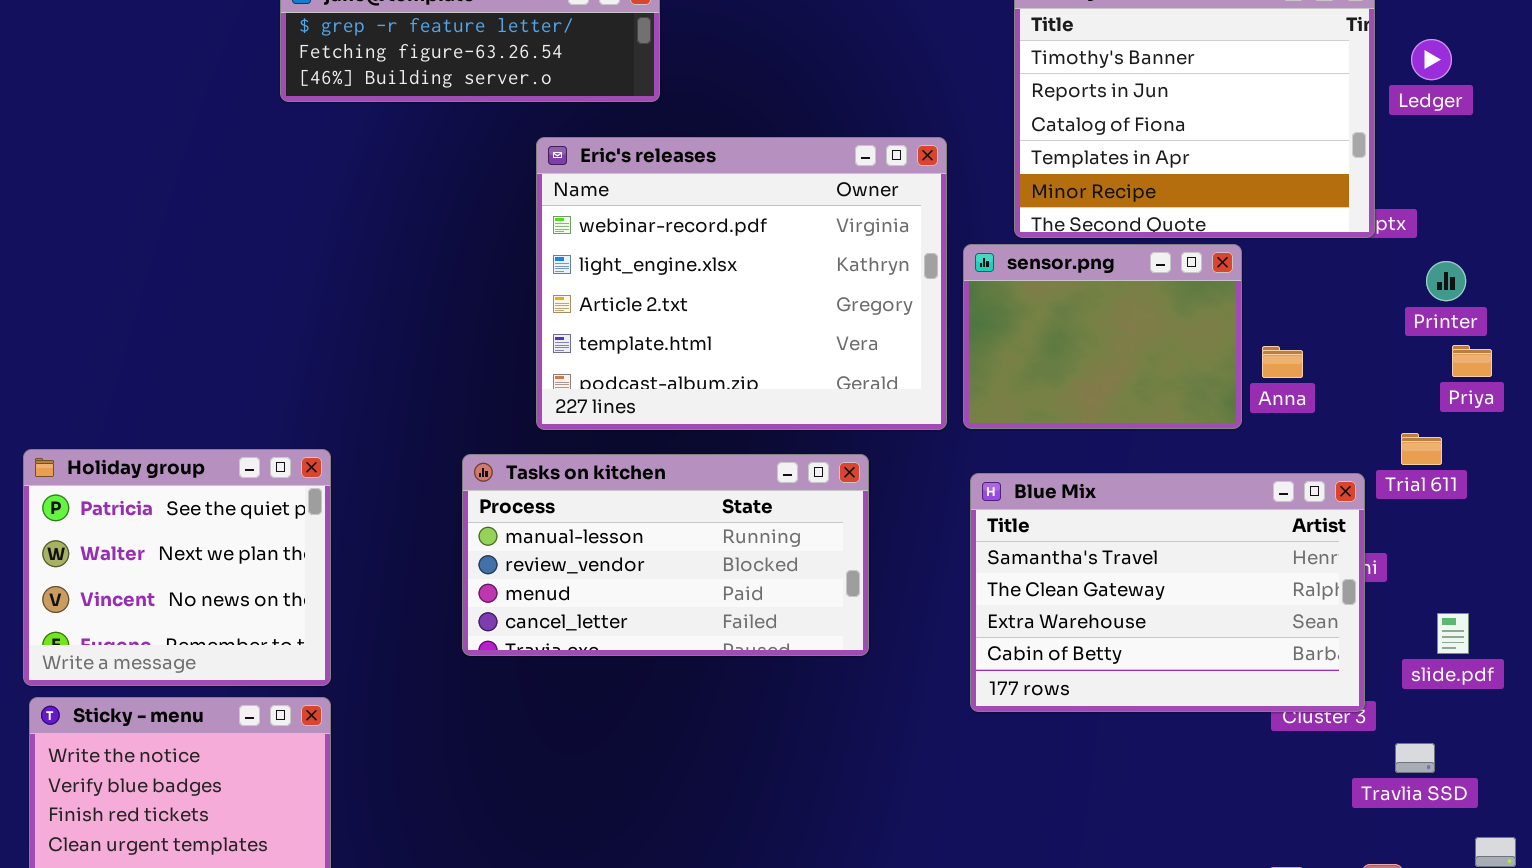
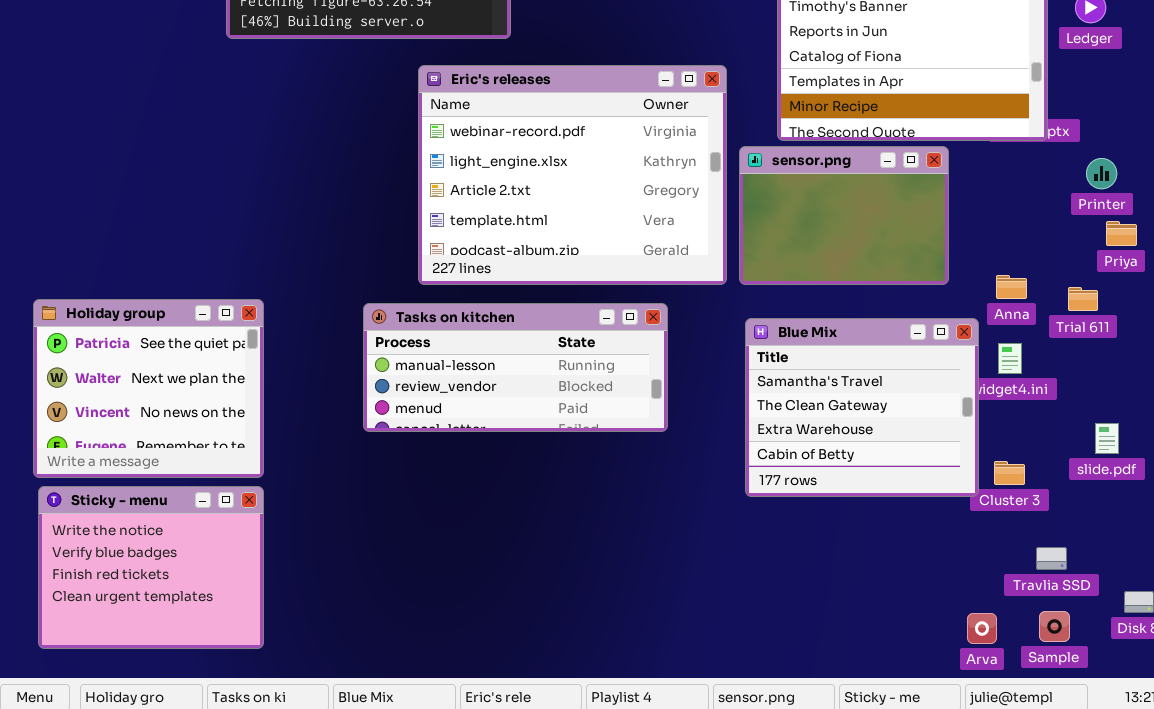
Anna: [1262,346,1303,378] -> [996,275,1027,299], moved
Tasks on kitchen: [462,454,869,656] -> [363,303,668,432], resized
Blue Mix: [970,473,1365,712] -> [745,318,979,497], resized
Travlia SSD: [1395,743,1435,773] -> [1036,547,1067,570], moved

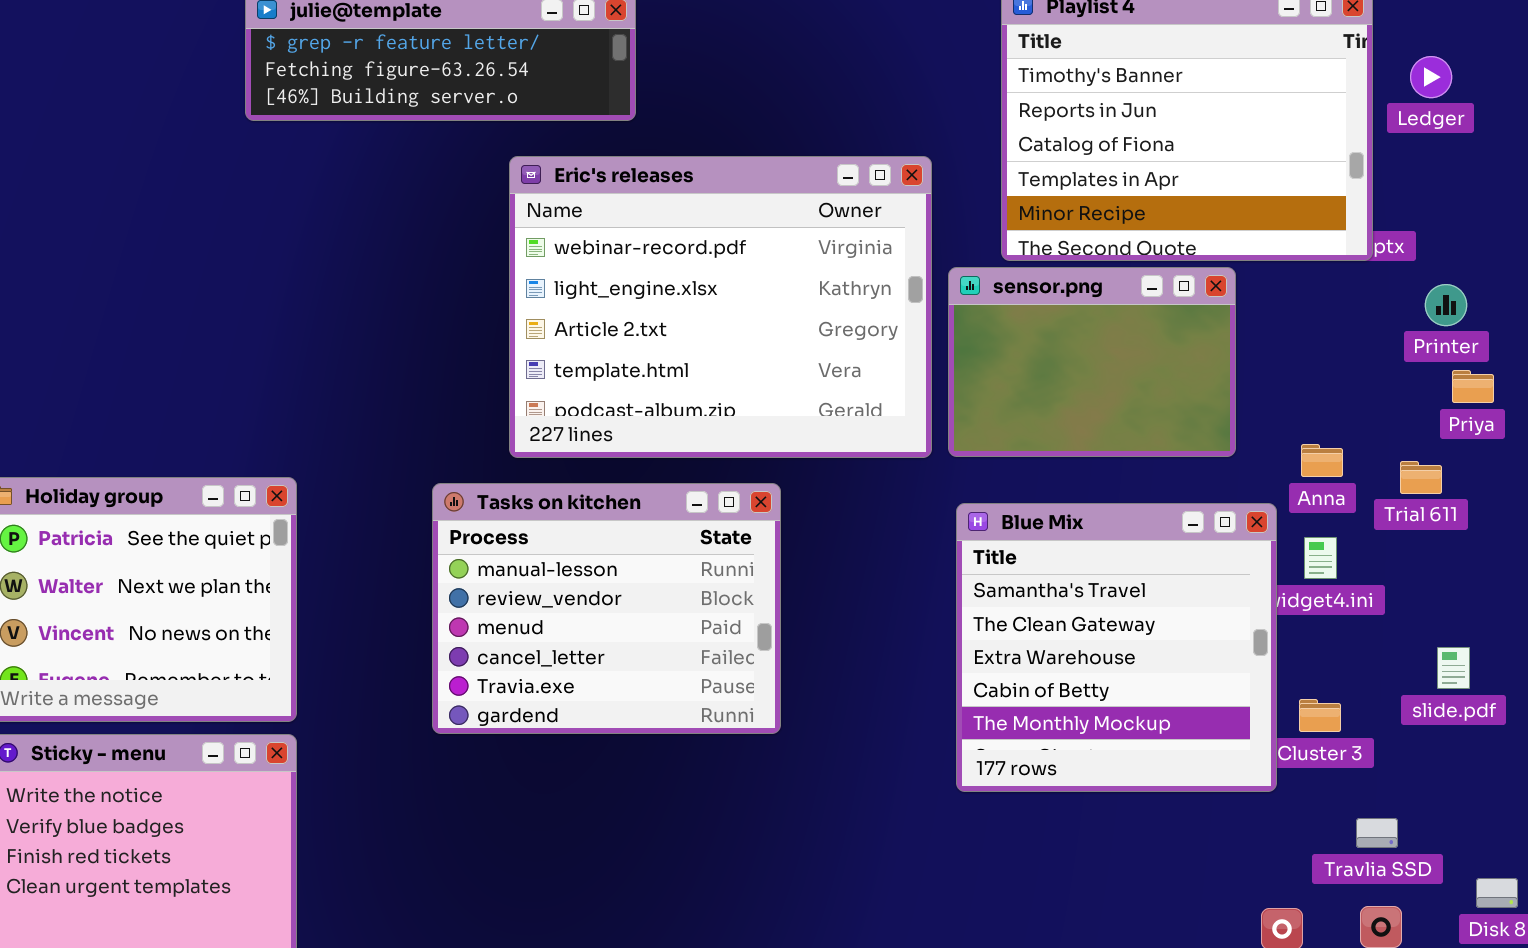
Tasks on kitchen: [363,303,668,432] -> [432,483,781,734], resized
Blue Mix: [745,318,979,497] -> [956,503,1277,792], resized

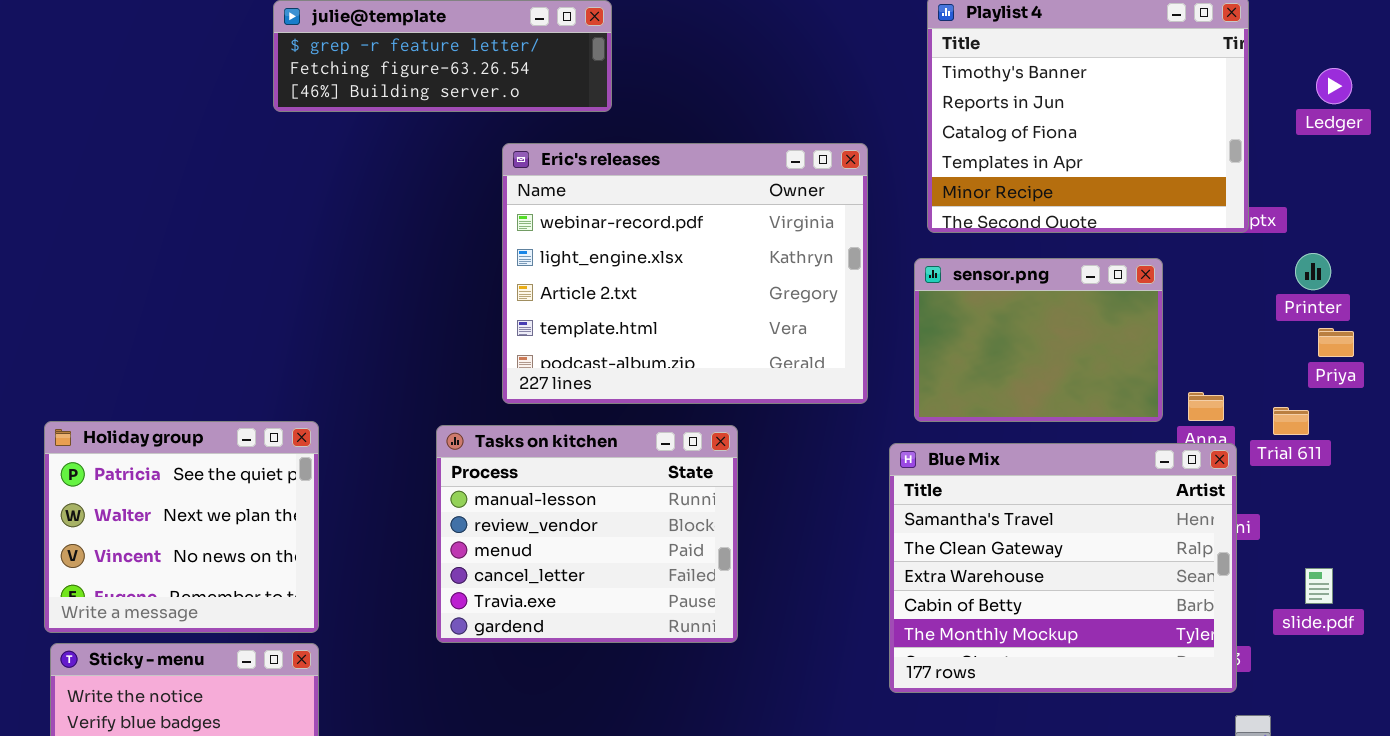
Ledger: [1410,56,1452,98] -> [1316,68,1352,104], moved
sensor.png: [948,267,1236,457] -> [914,258,1163,422], moved
Blue Mix: [956,503,1277,792] -> [889,443,1237,693], resized

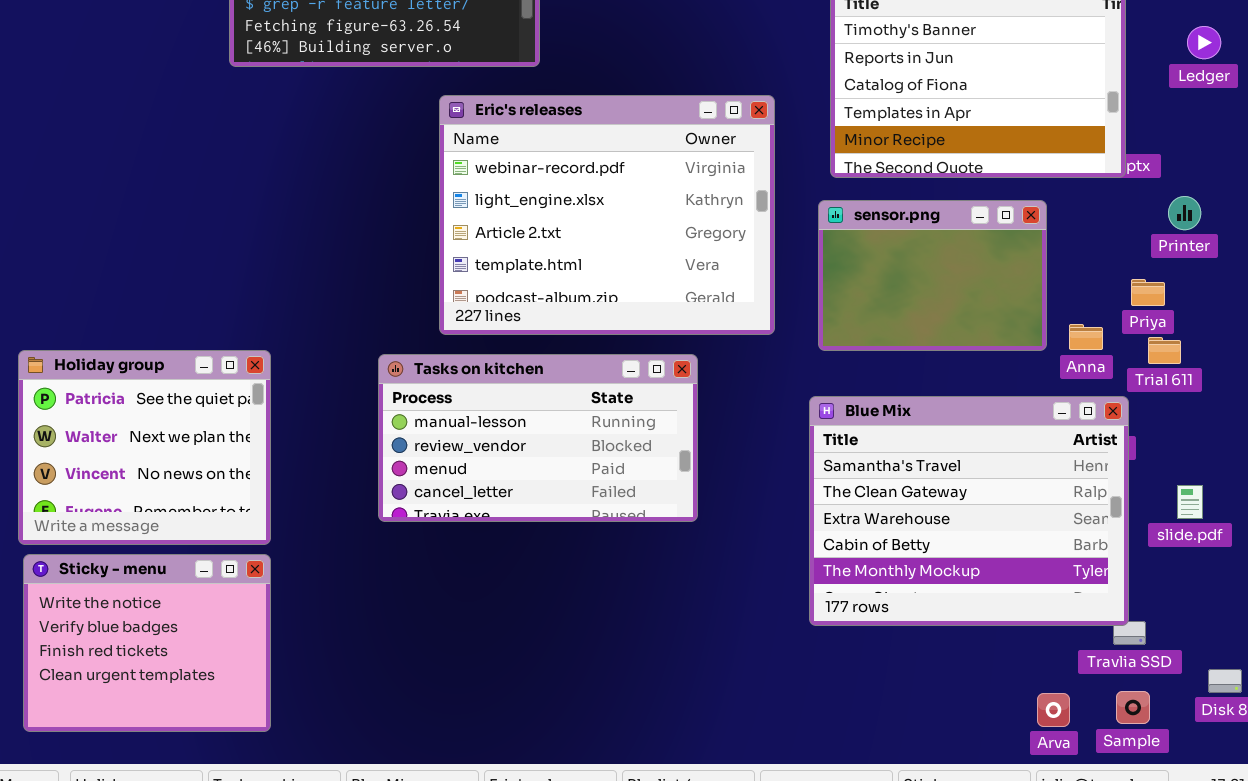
Priya: [1318,328,1354,357] -> [1131,279,1165,306], moved
Tasks on kitchen: [436,425,738,643] -> [378,354,698,522], resized
Blue Mix: [889,443,1237,693] -> [809,396,1129,626], moved

